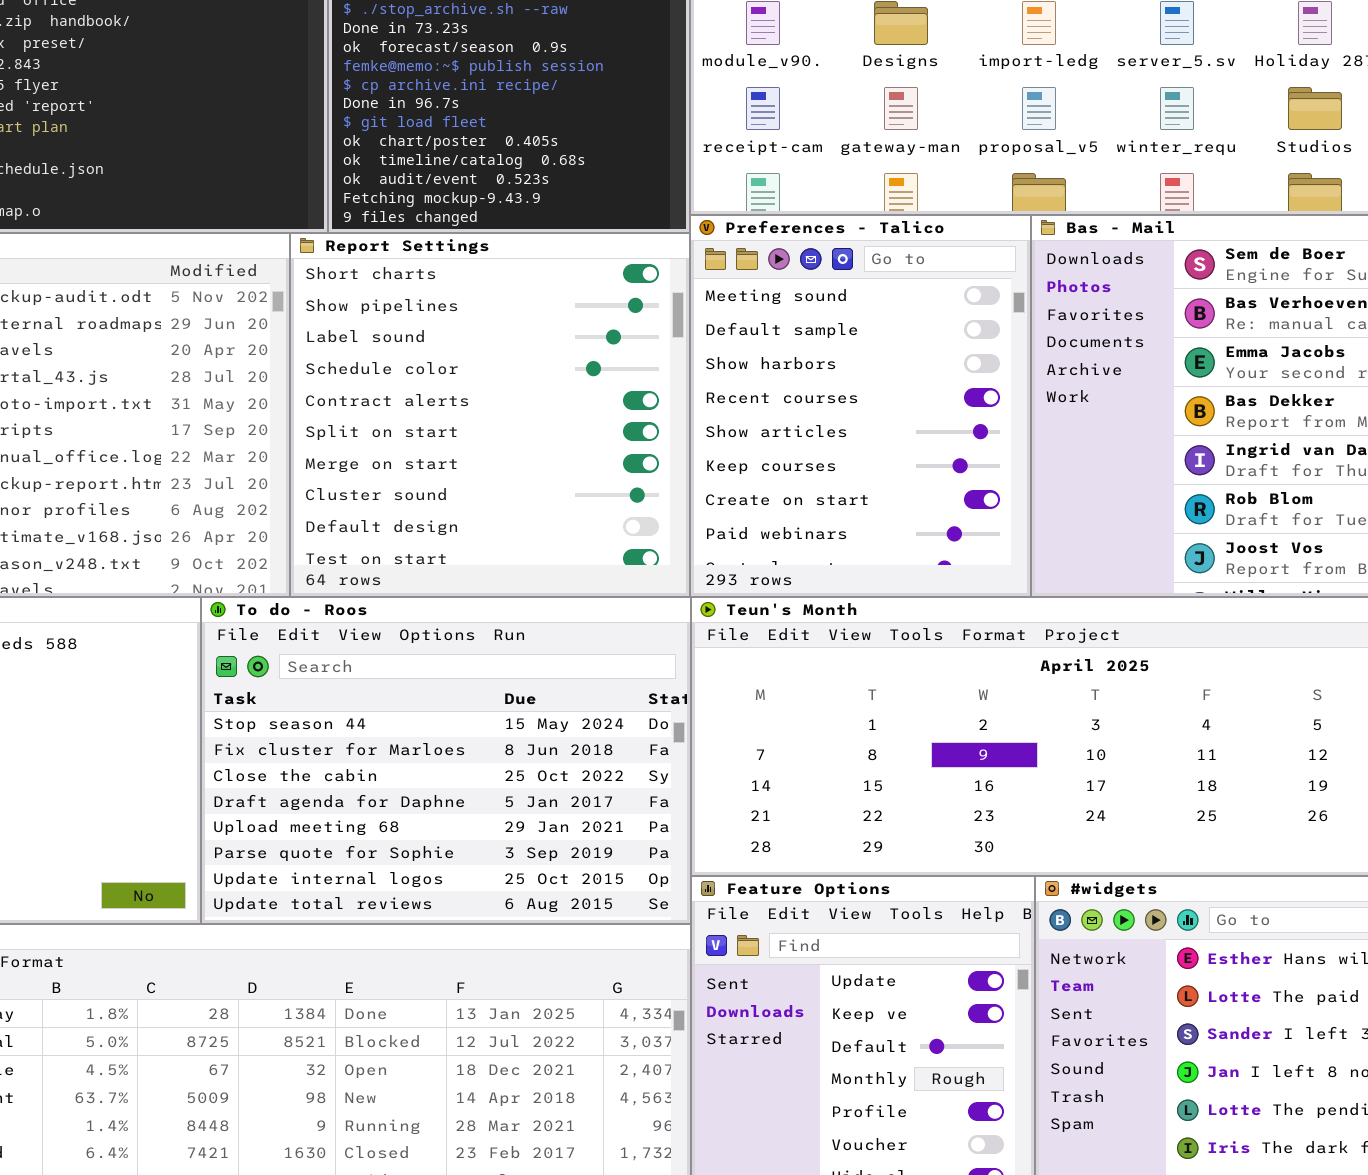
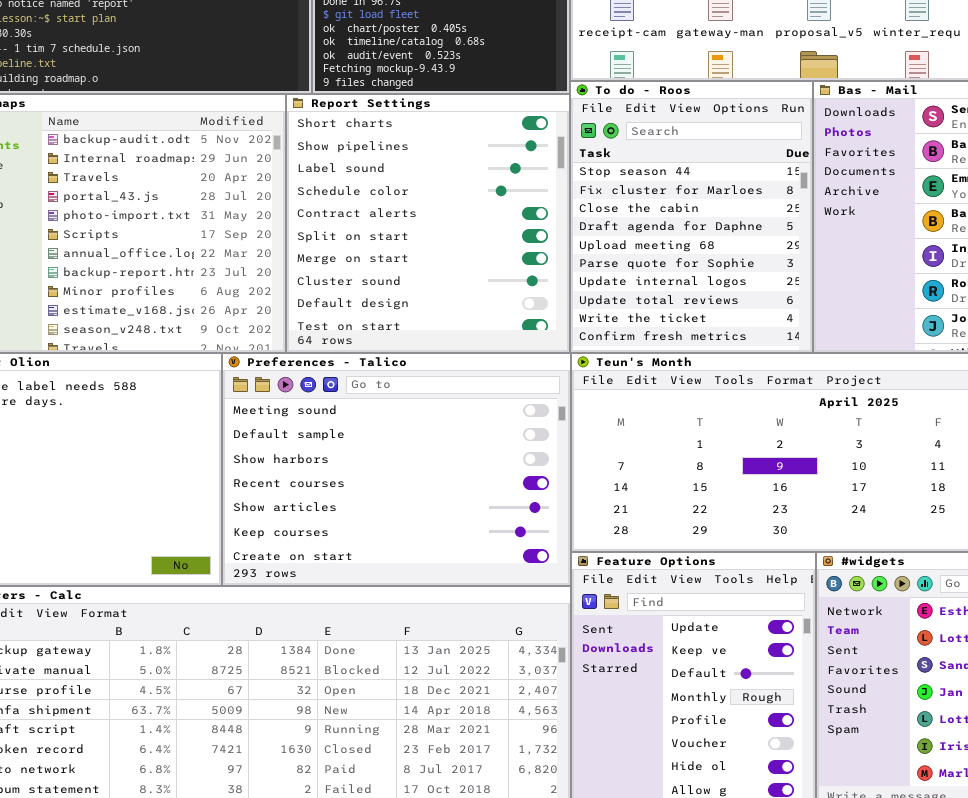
Preferences - Talico: [690,215,1031,597] -> [222,353,571,586], moved, resized
To do - Roos: [201,597,691,924] -> [570,81,813,353], moved, resized

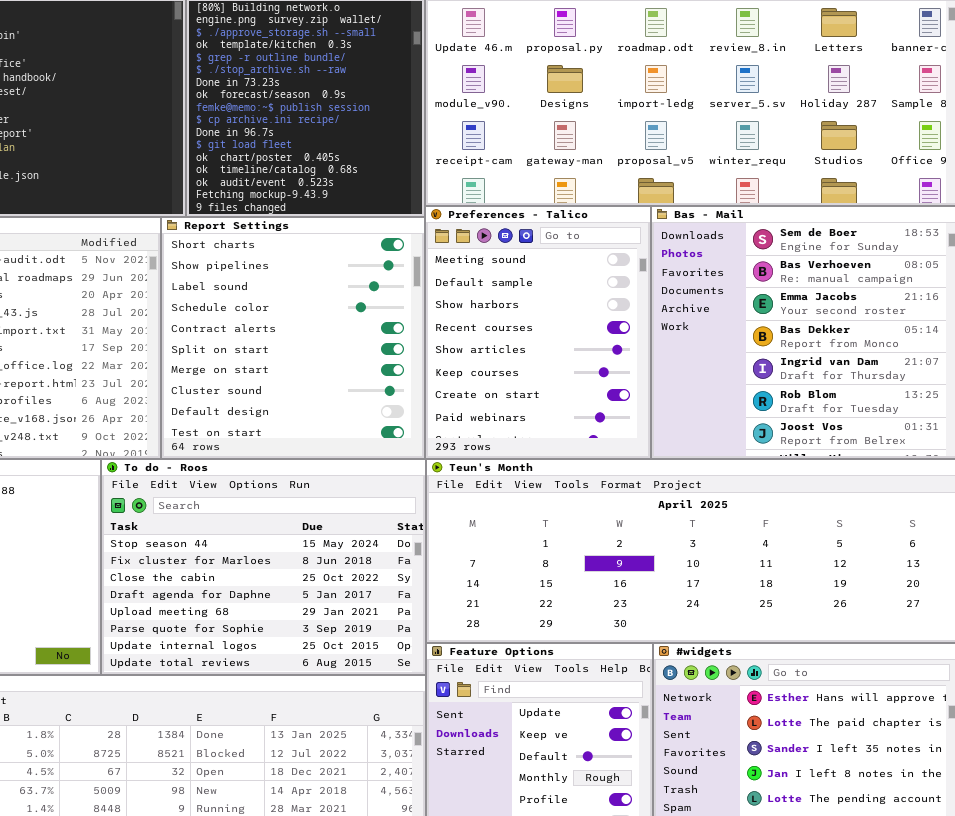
To do - Roos: [570,81,813,353] -> [101,459,426,675], moved, resized
Preferences - Talico: [222,353,571,586] -> [425,206,651,459], moved, resized

